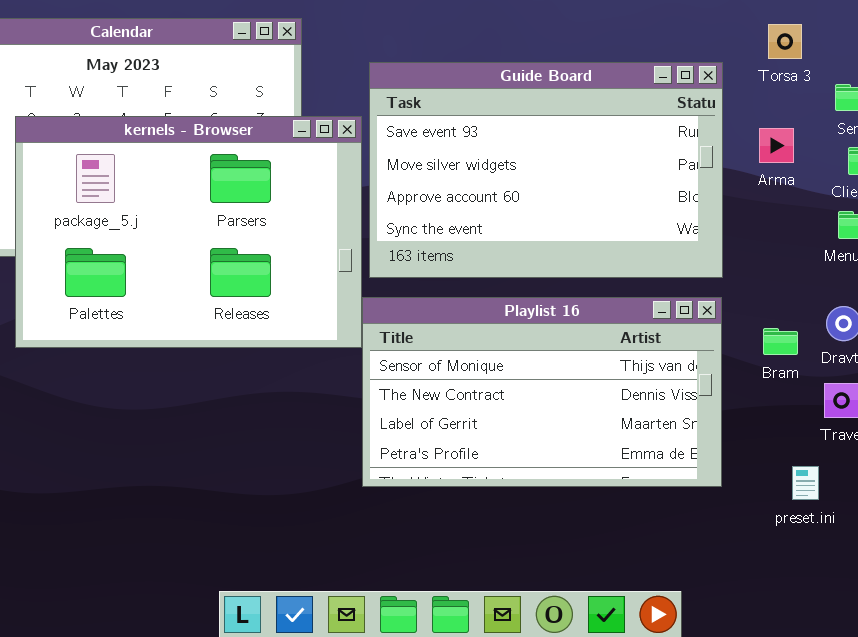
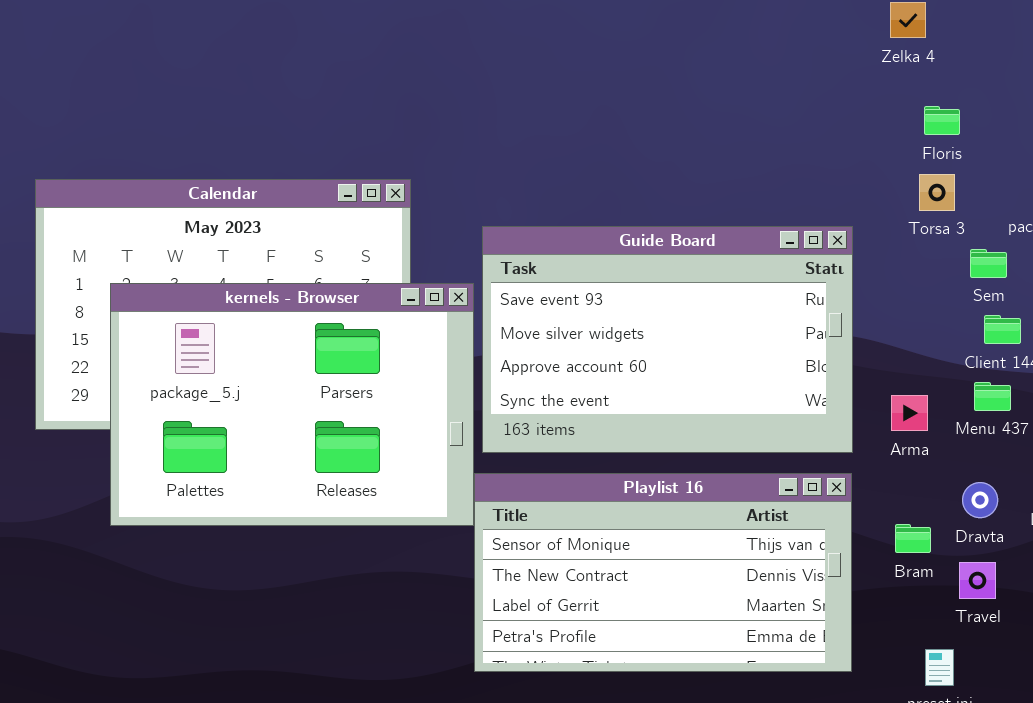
Torsa 3: [768,24,802,59] -> [919,174,955,211], moved
Arma: [759,128,794,163] -> [891,395,928,431], moved
Bram: [763,328,798,355] -> [895,524,931,553], moved

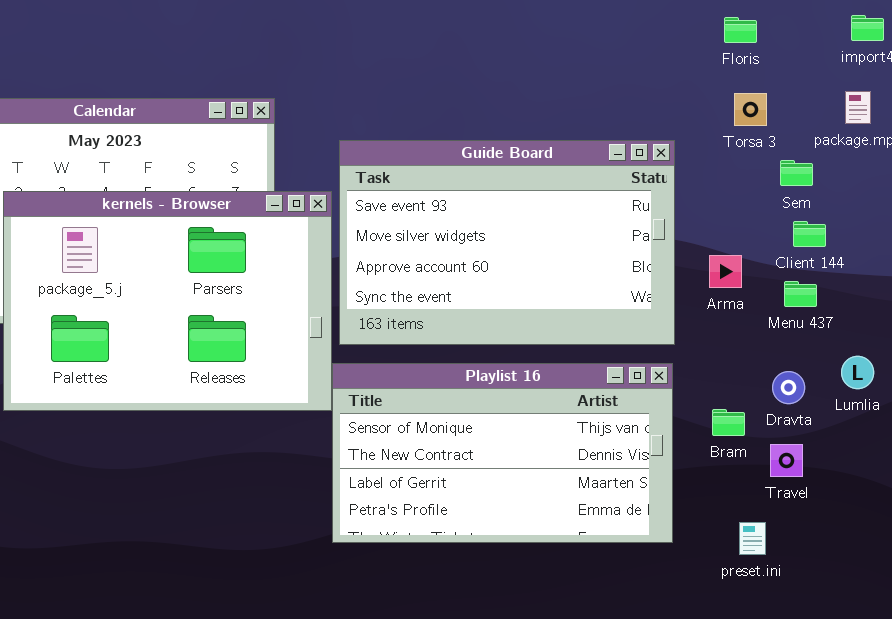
Floris: [924,106,960,135] -> [724,17,757,43], moved
Arma: [891,395,928,431] -> [709,255,742,288], moved

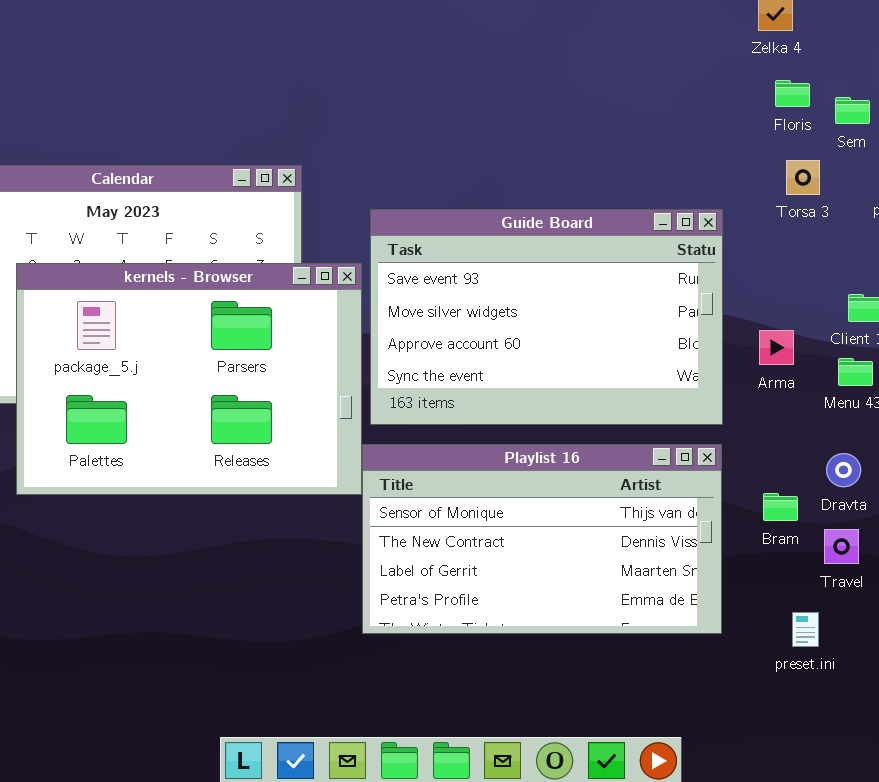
Sem: [780,160,813,186] -> [835,97,870,124], moved

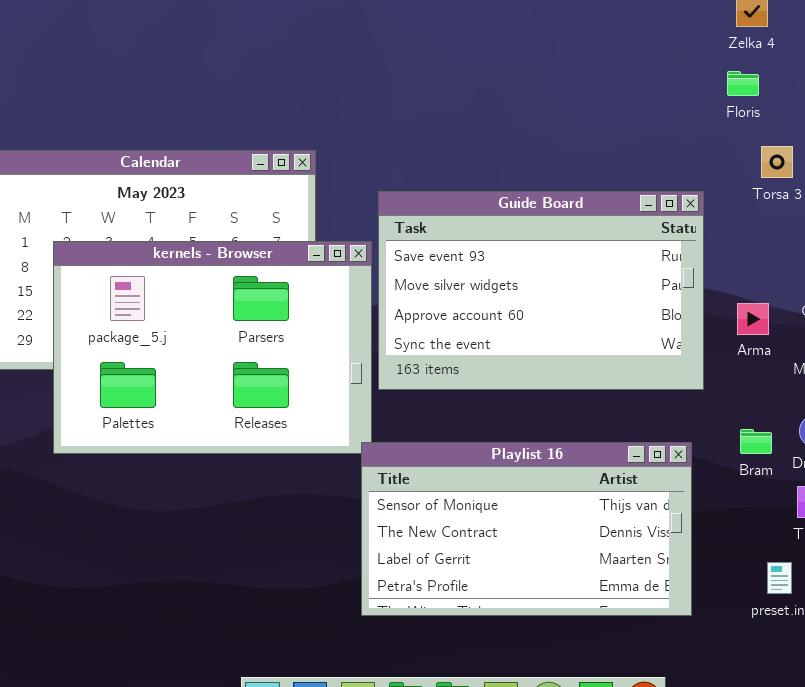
Floris: [775,80,810,107] -> [727,71,759,96], moved
Playlist 16: [362,444,722,634] -> [361,442,692,616], moved
Bram: [763,493,798,521] -> [740,429,772,454], moved

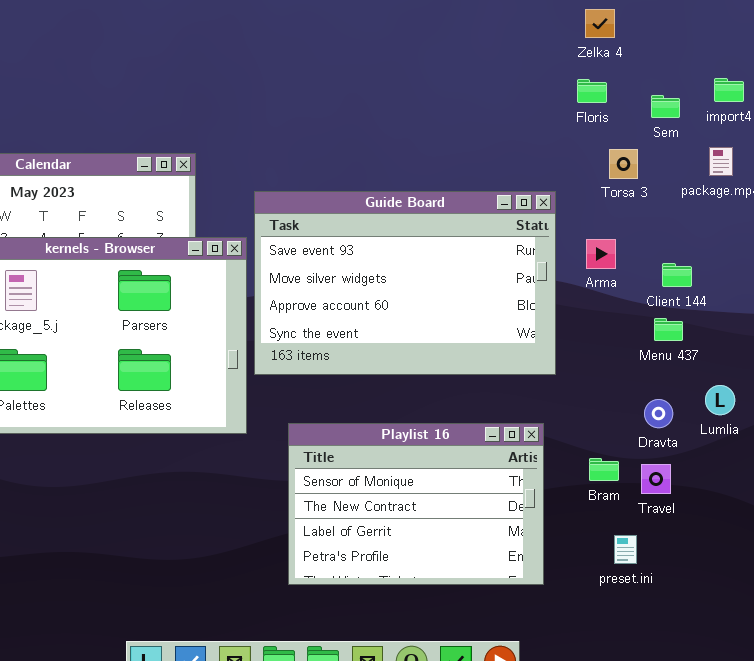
Arma: [737,303,769,335] -> [586,239,616,269], moved
Bram: [740,429,772,454] -> [589,458,619,481], moved
Playlist 16: [361,442,692,616] -> [288,423,544,585], resized

